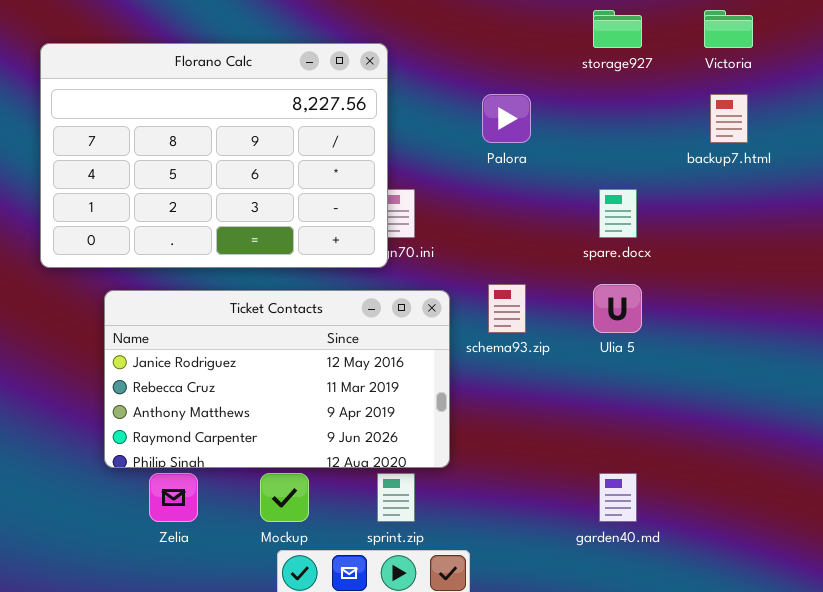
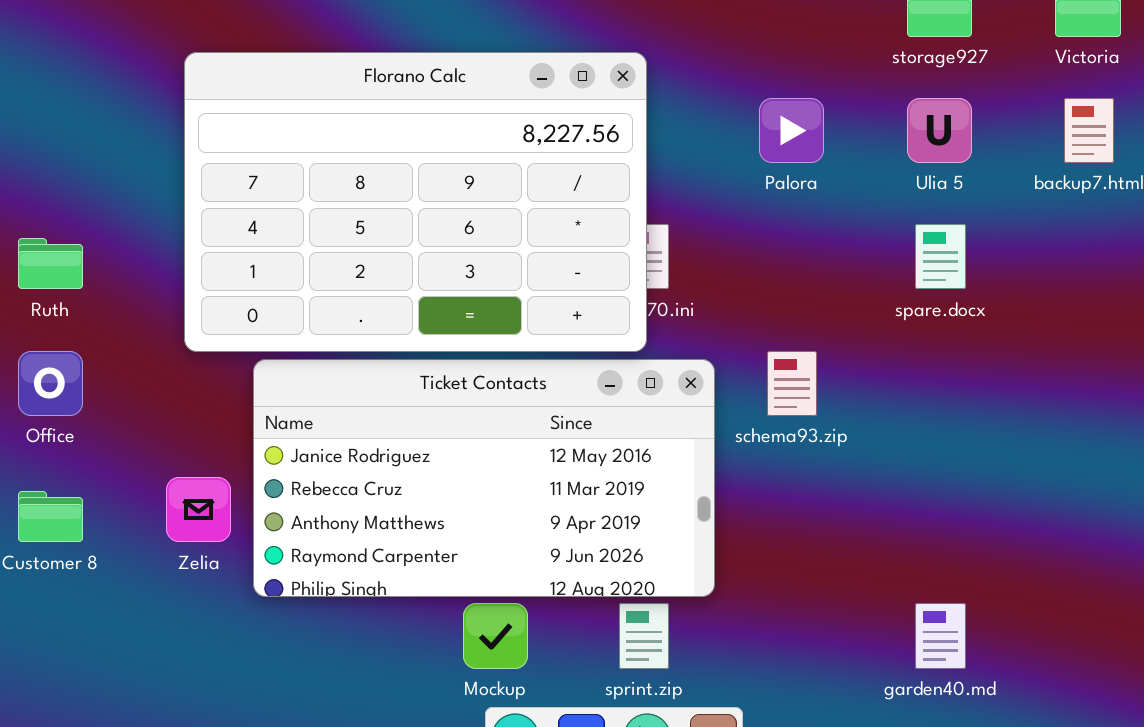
Florano Calc: [40,43,388,268] -> [184,52,647,352], moved
Ulia 5: [593,284,642,333] -> [907,98,972,163], moved
Zelia: [149,473,198,522] -> [166,477,231,542], moved

